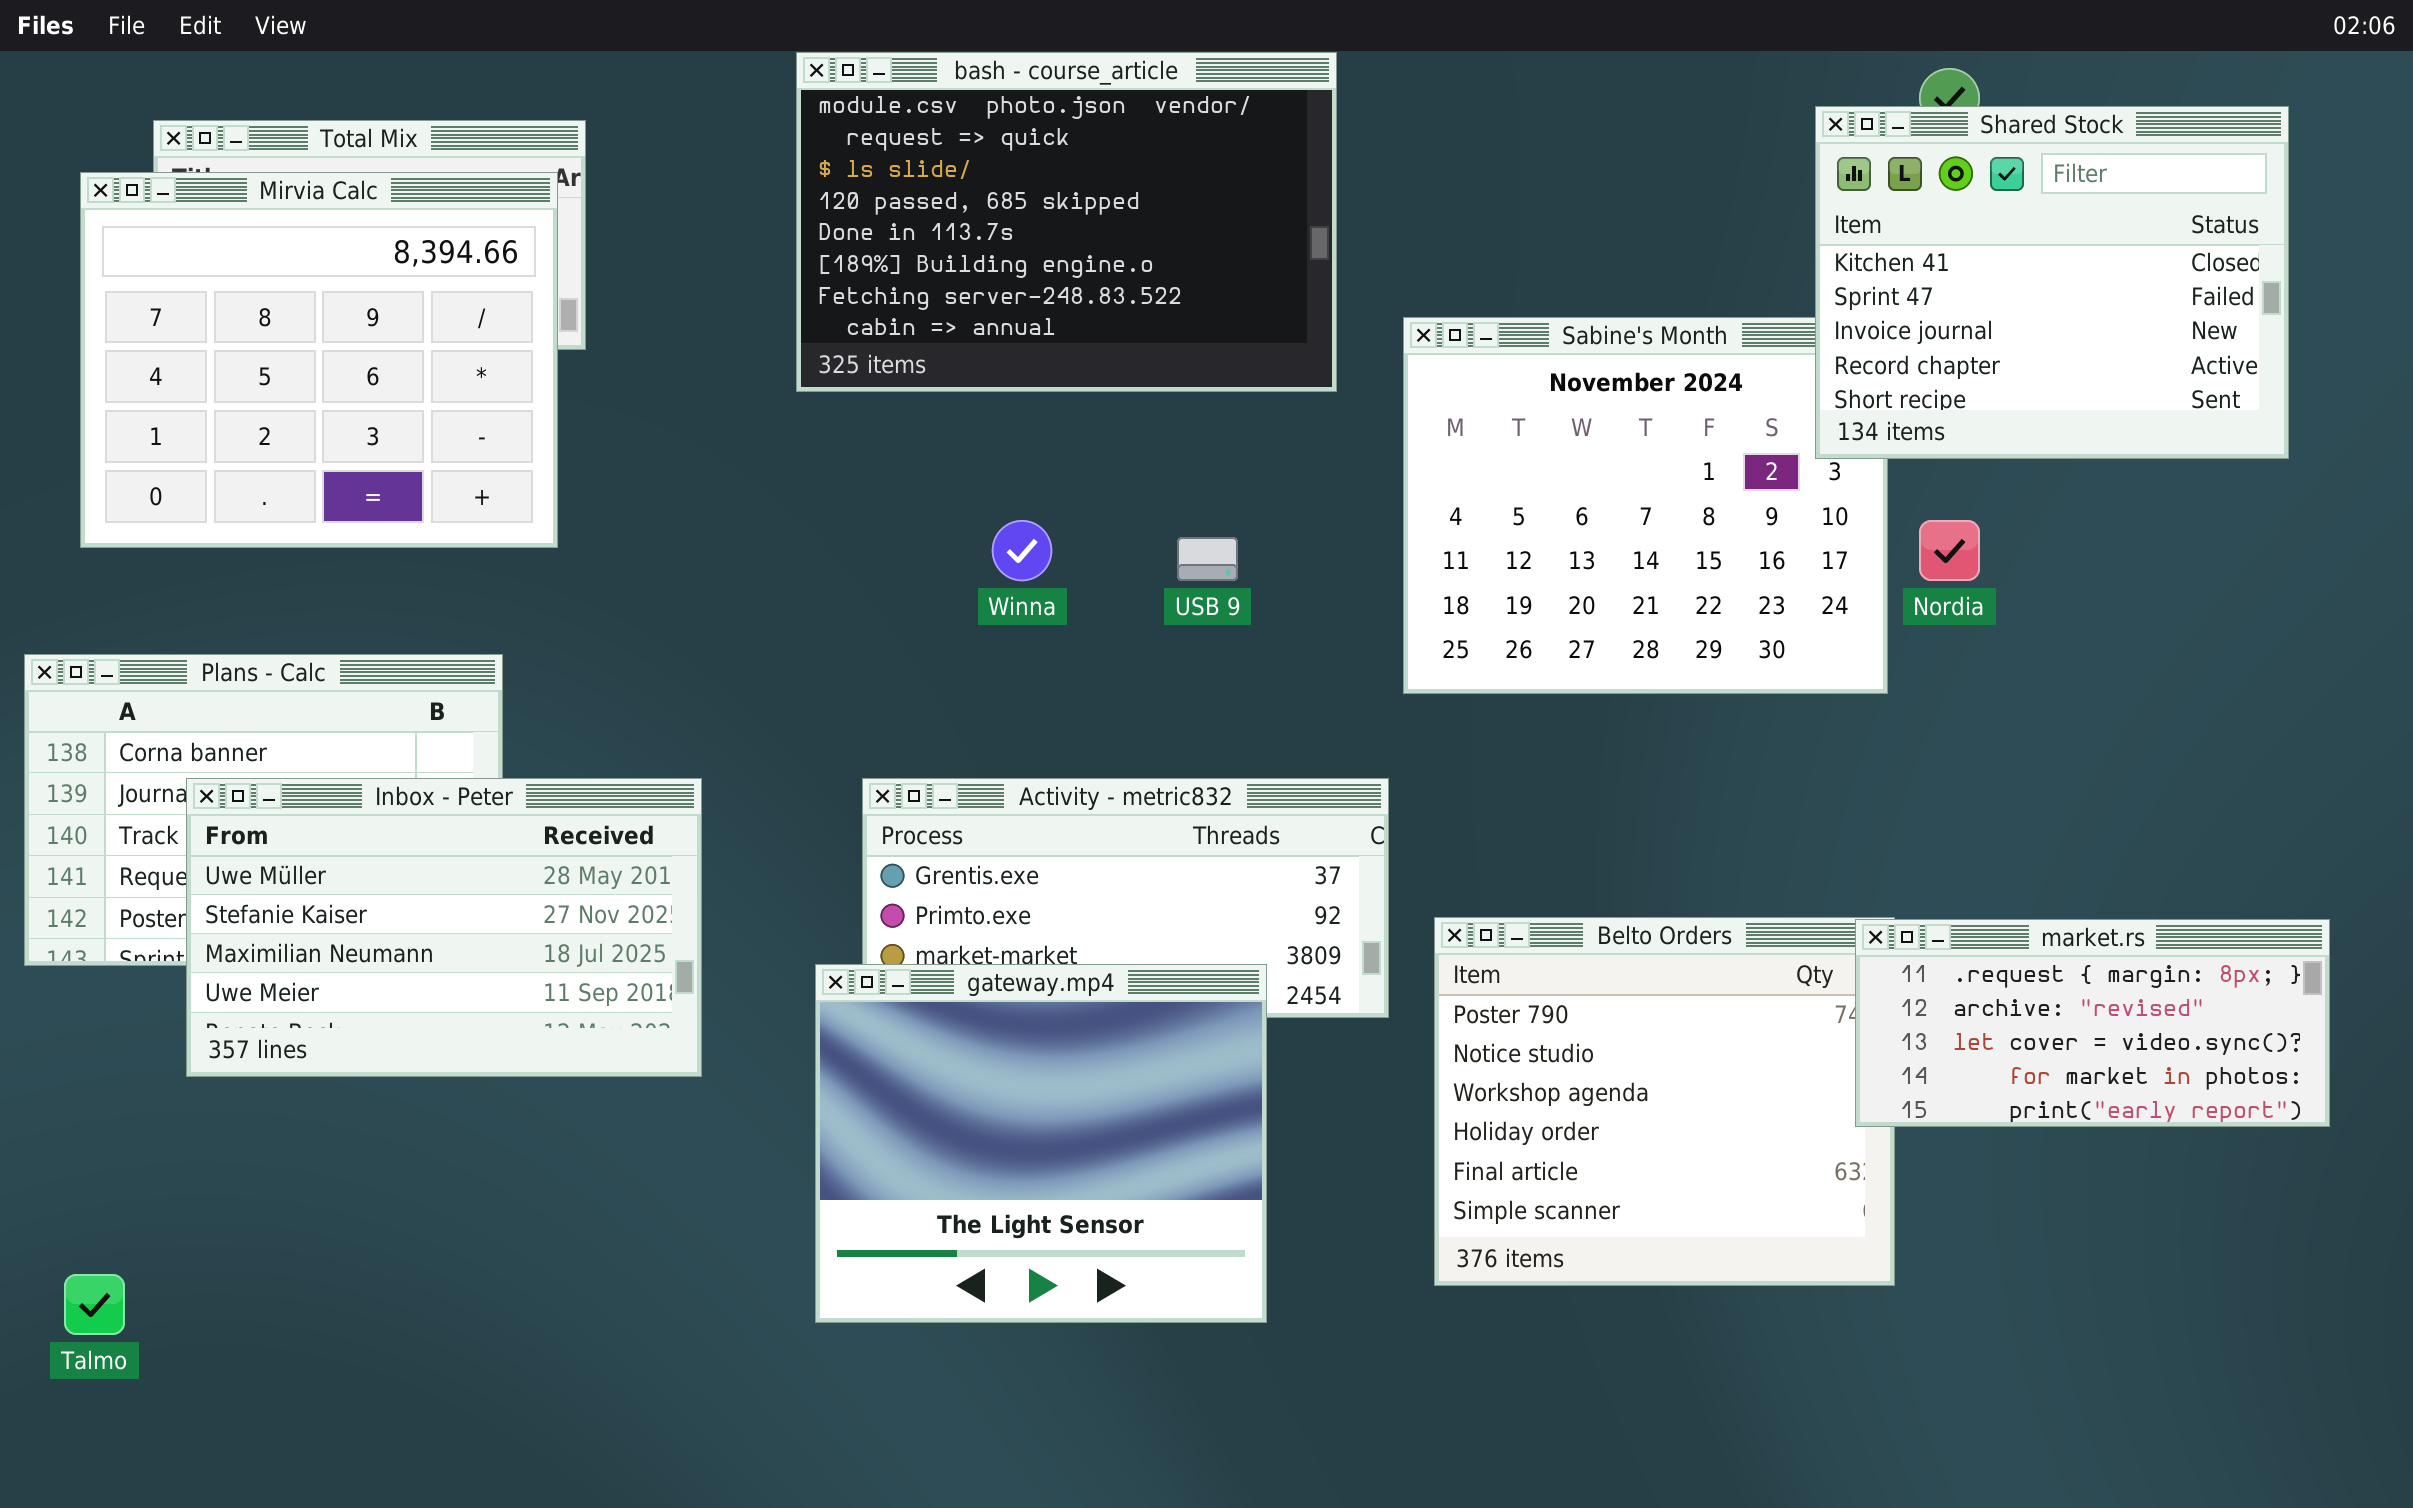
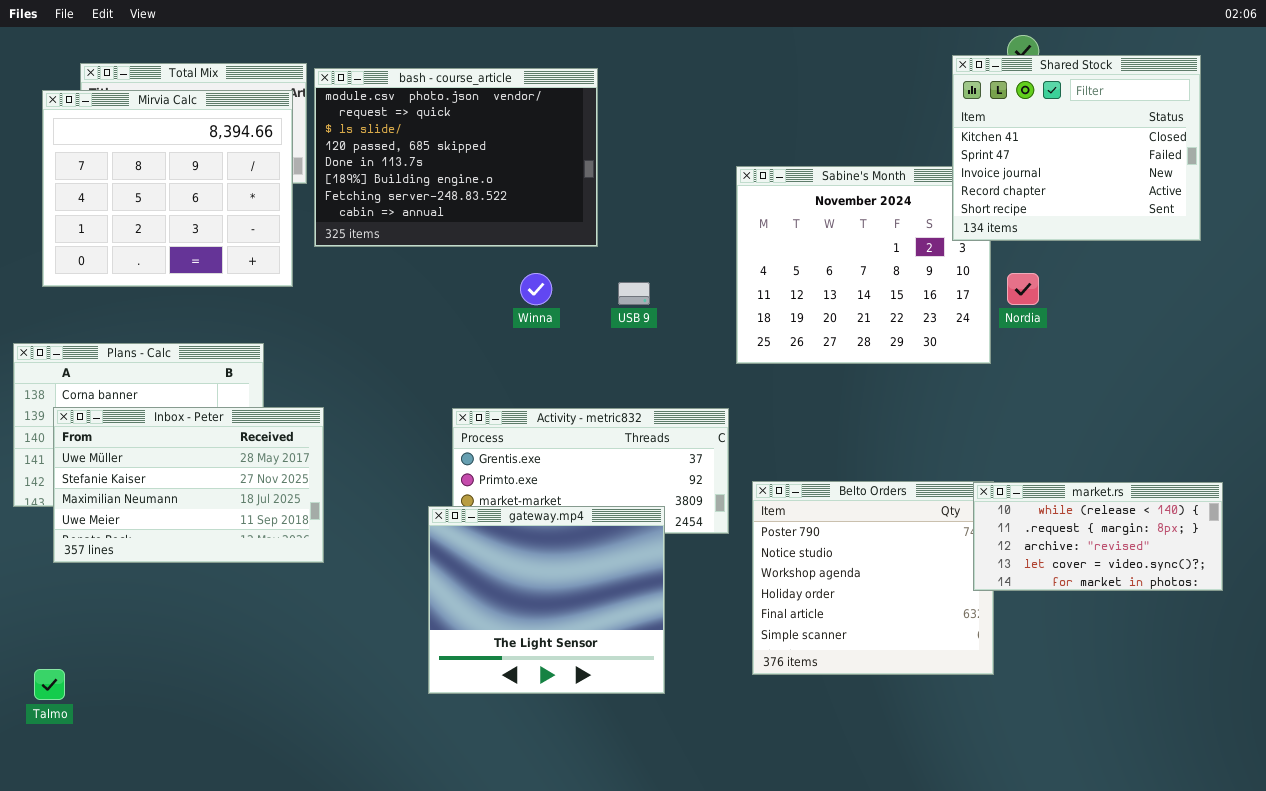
bash - course_article: [796,52,1337,392] -> [314,68,598,247], moved
Inbox - Peter: [186,778,702,1077] -> [53,407,324,563], moved
market.rs: [1855,919,2330,1127] -> [973,482,1223,591], scrolled up 1 row

